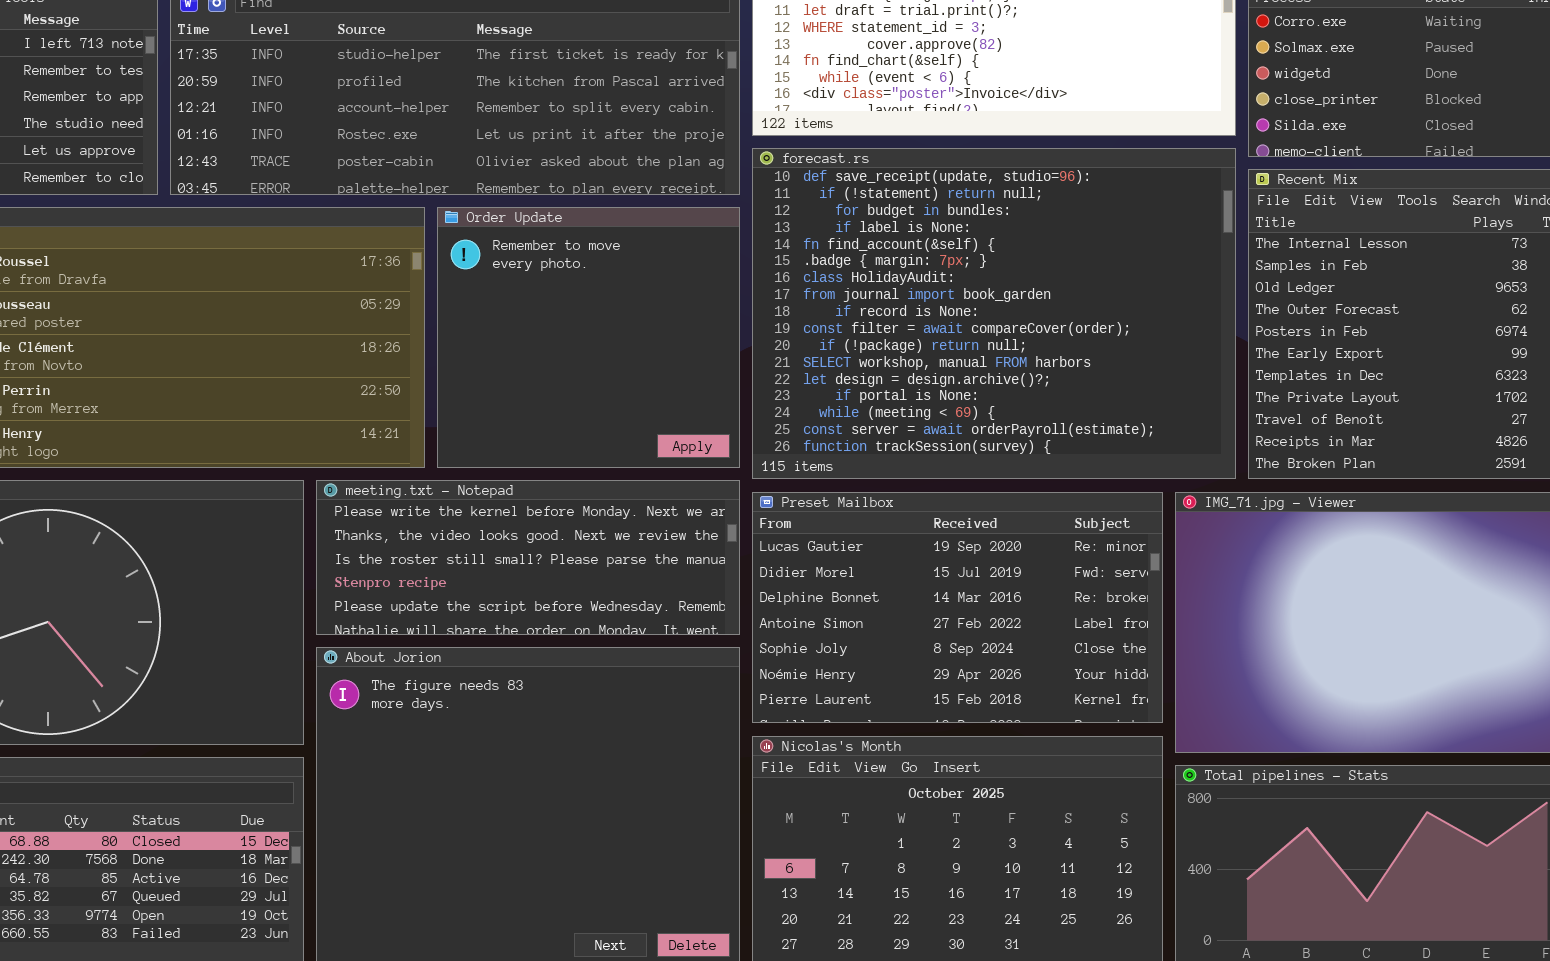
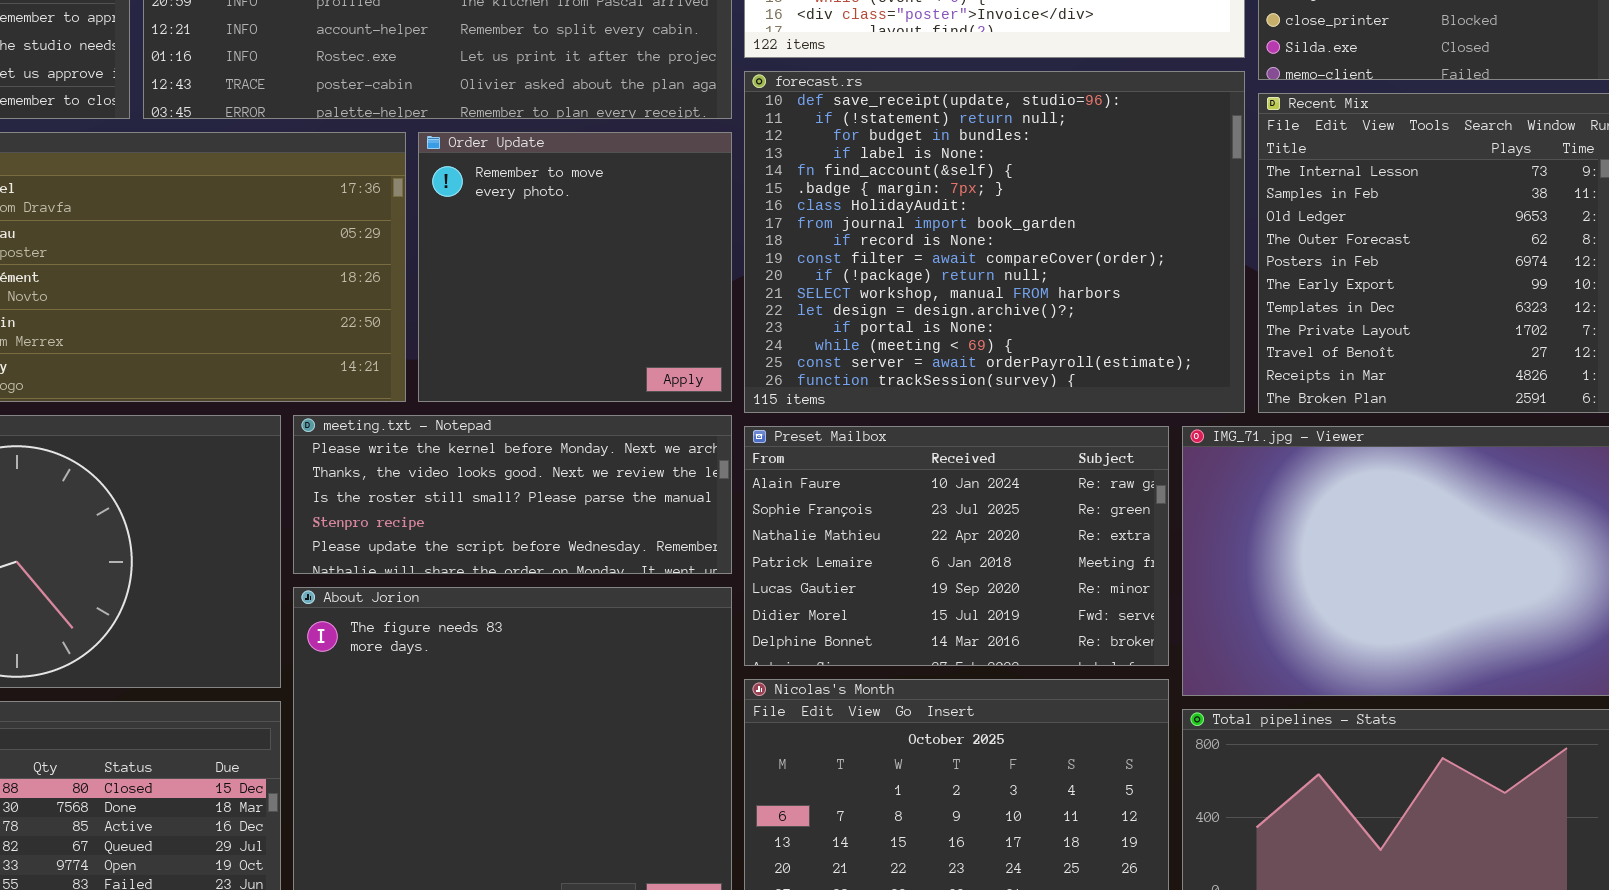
Preset Mailbox: [752,492,1163,723] -> [744,426,1169,666], scrolled up 4 rows

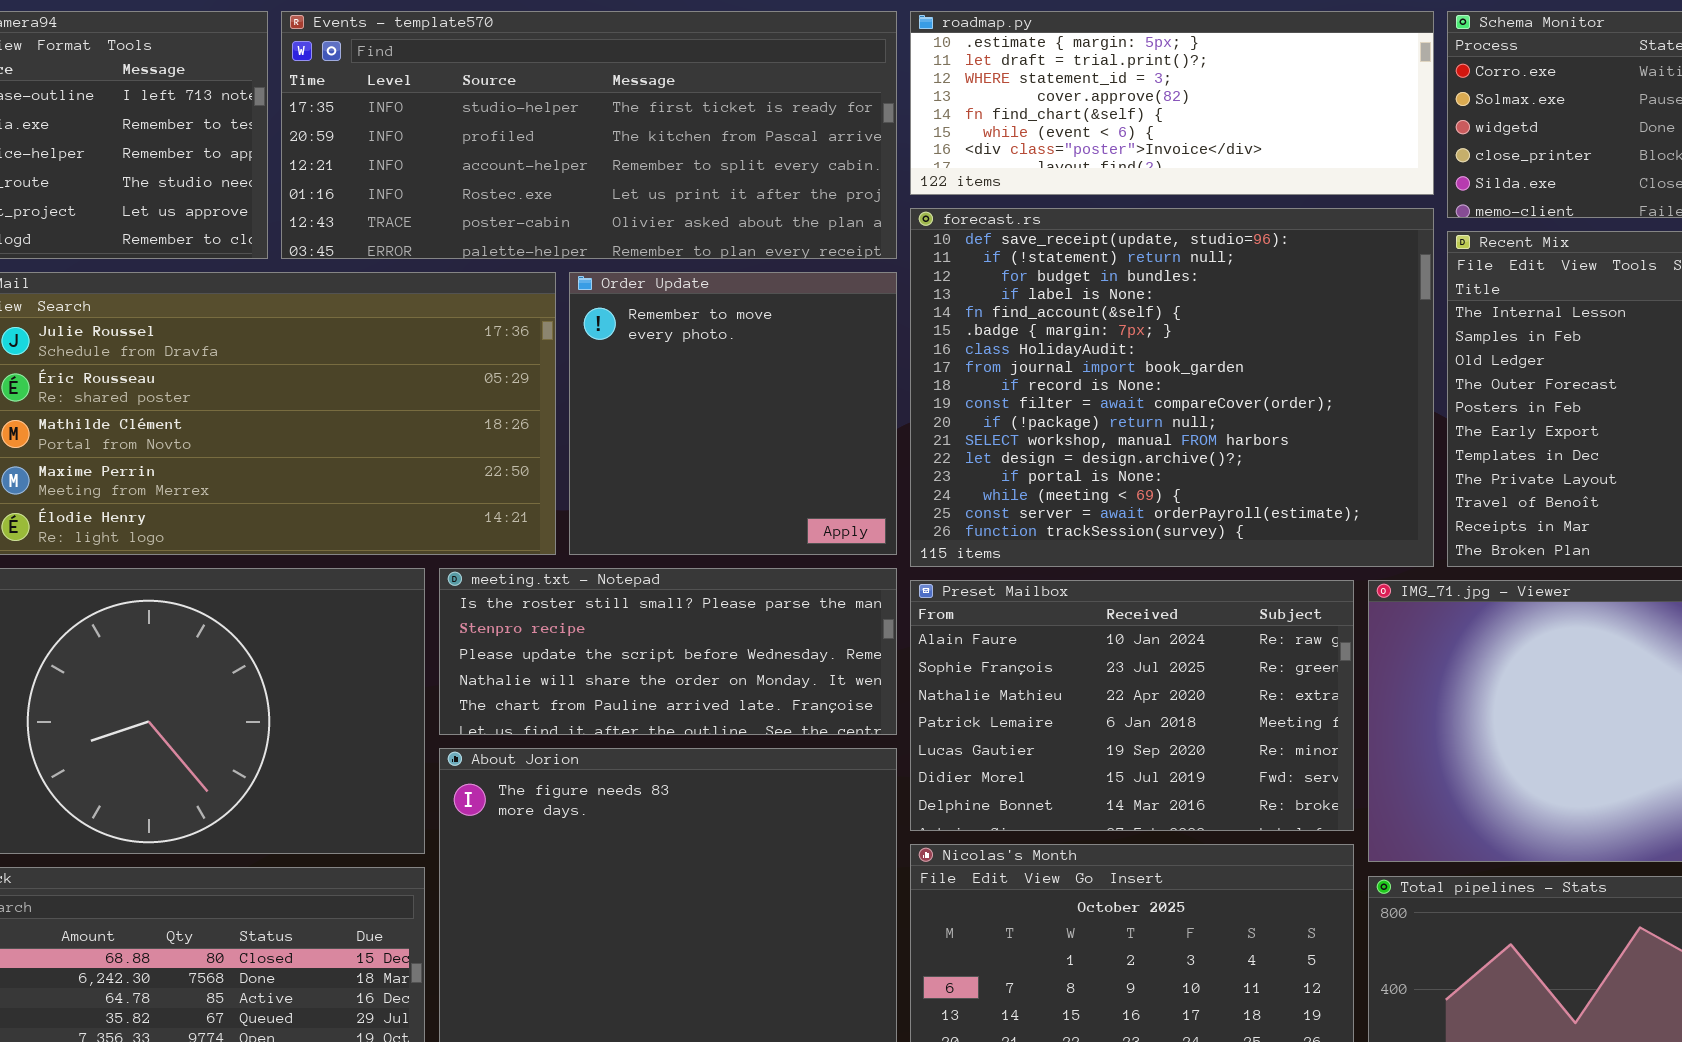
meeting.txt - Notepad: [293,415,732,574] -> [439,568,897,735], scrolled down 2 rows

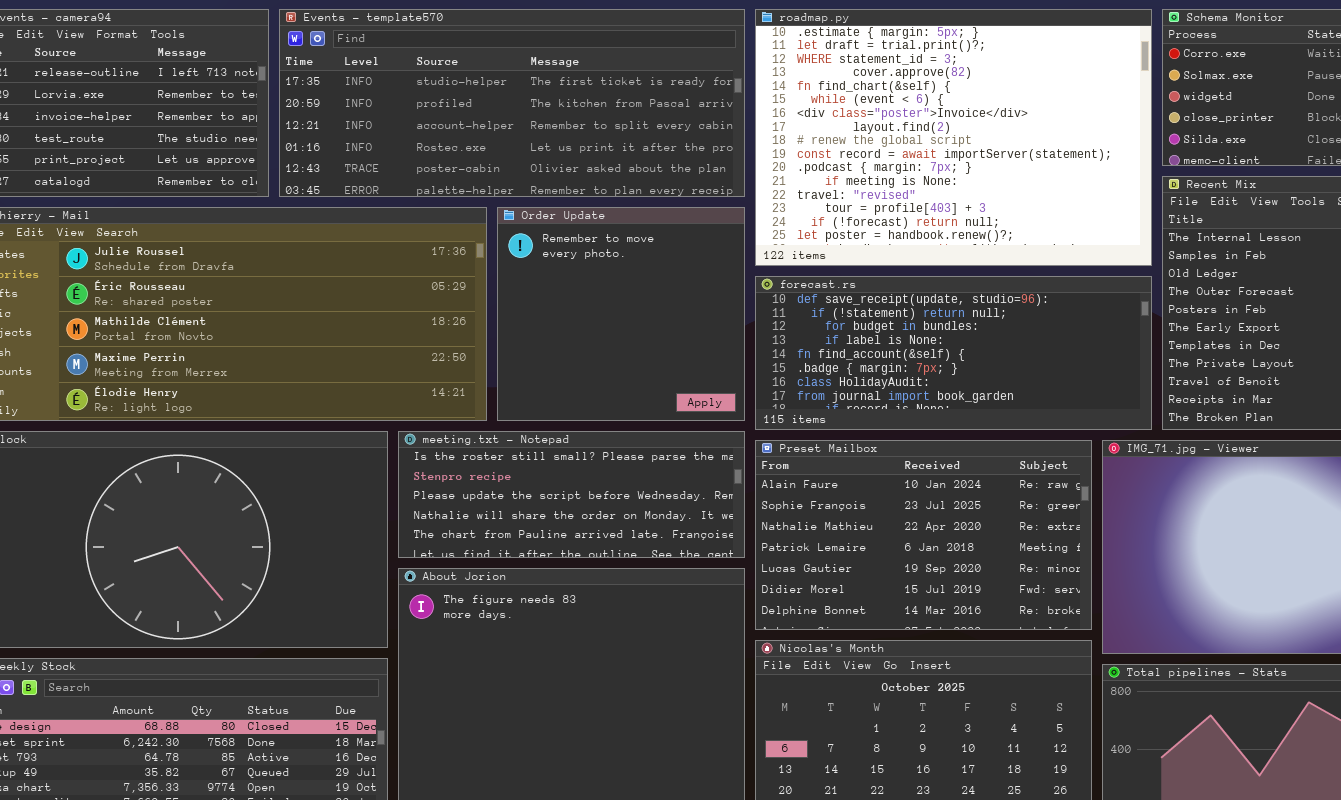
roadmap.py: [910,11,1434,195] -> [755,9,1152,266], resized
forecast.rs: [910,208,1434,567] -> [755,276,1152,430], resized

